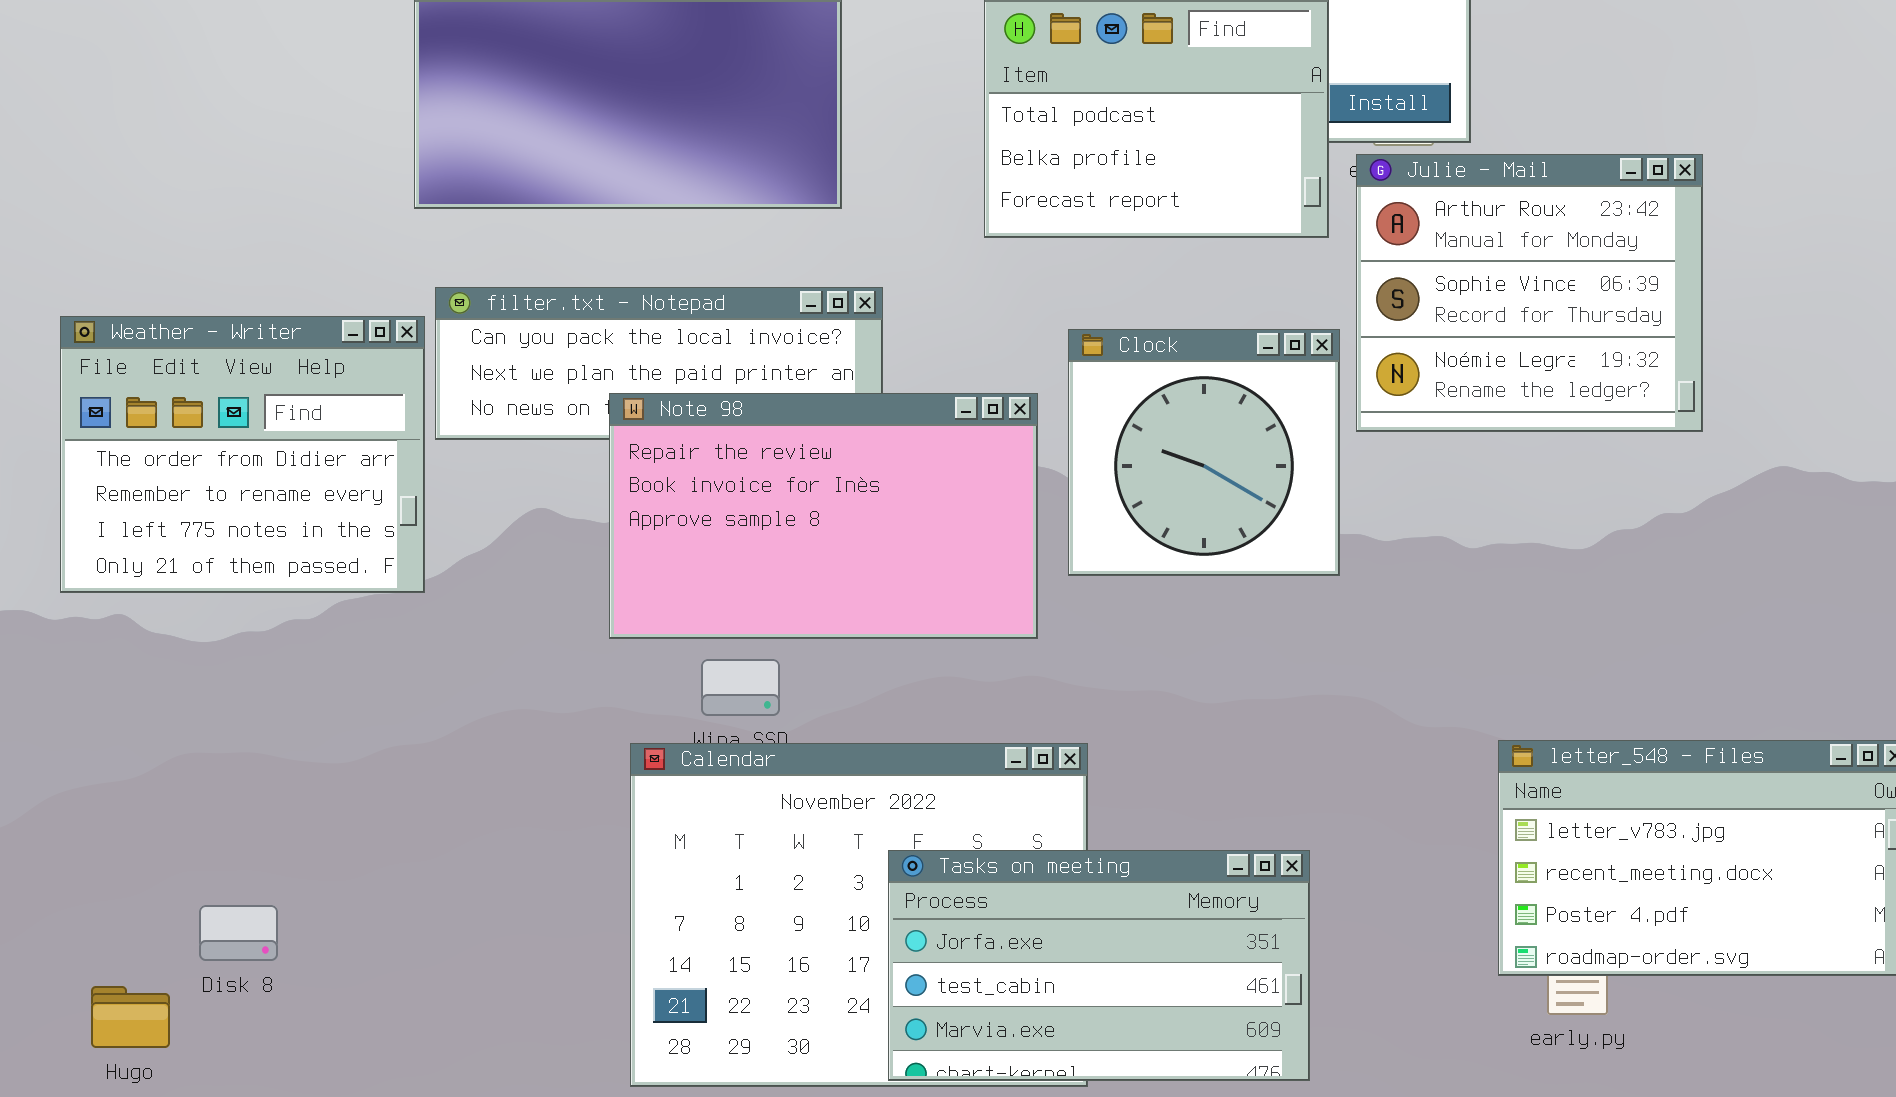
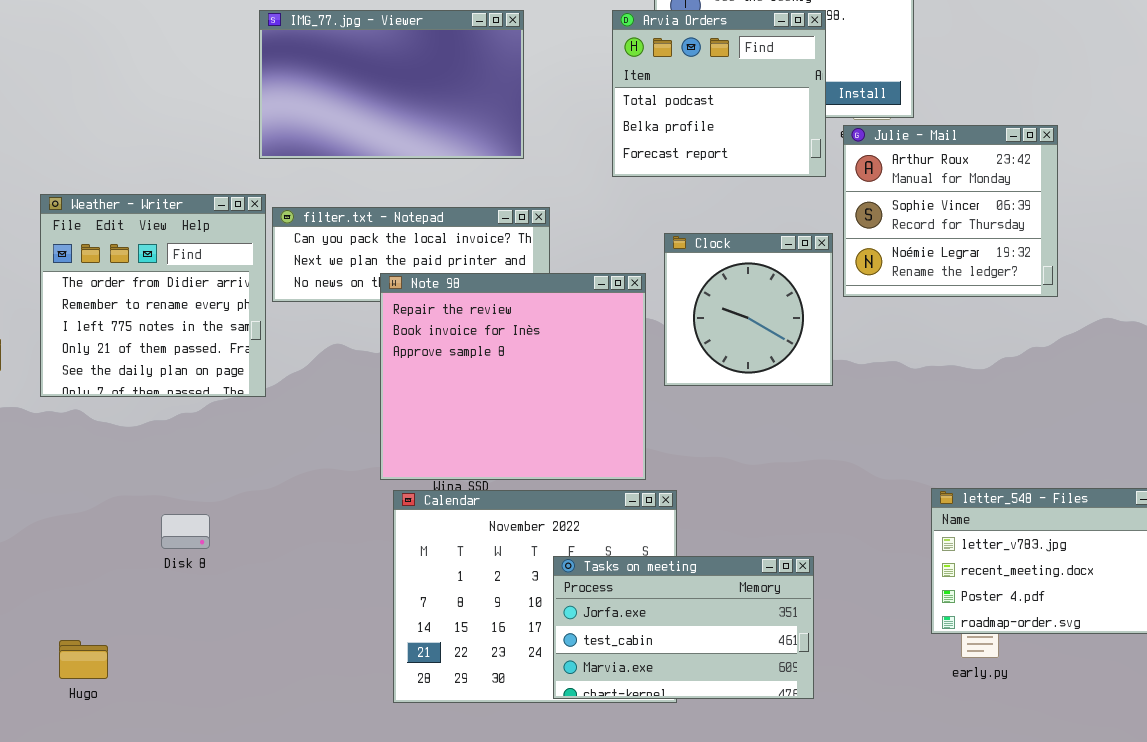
Weather - Writer: [60,316,425,593] -> [40,194,266,397], resized
Note 98: [609,393,1038,639] -> [380,273,646,480], resized
Disk 8: [199,905,278,961] -> [161,514,210,549], moved

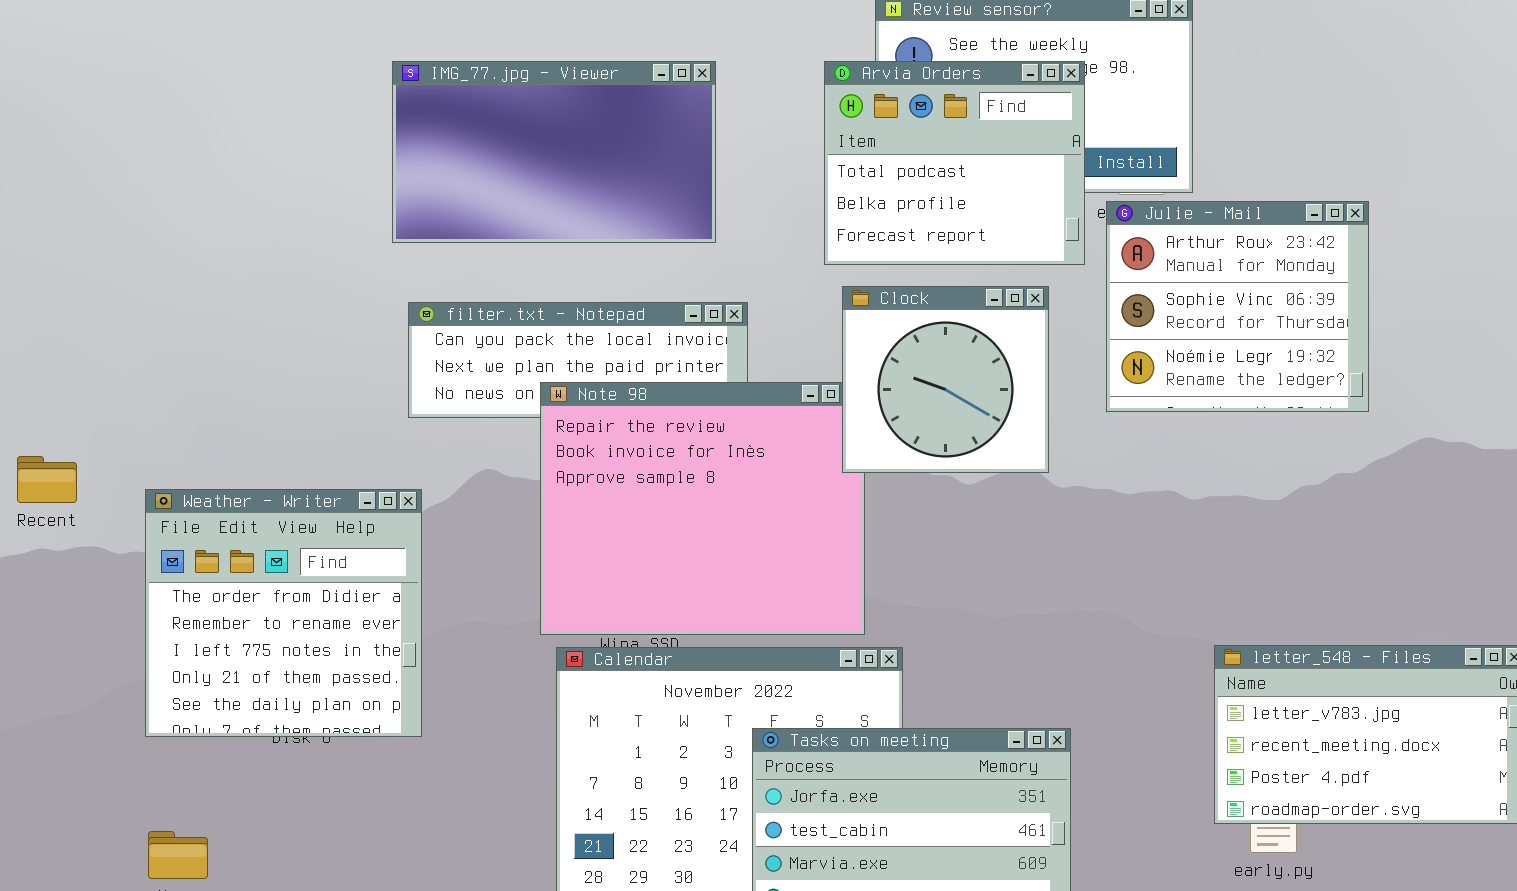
Weather - Writer: [40,194,266,397] -> [145,489,422,737], moved
Clock: [664,233,833,386] -> [842,286,1049,473], moved

